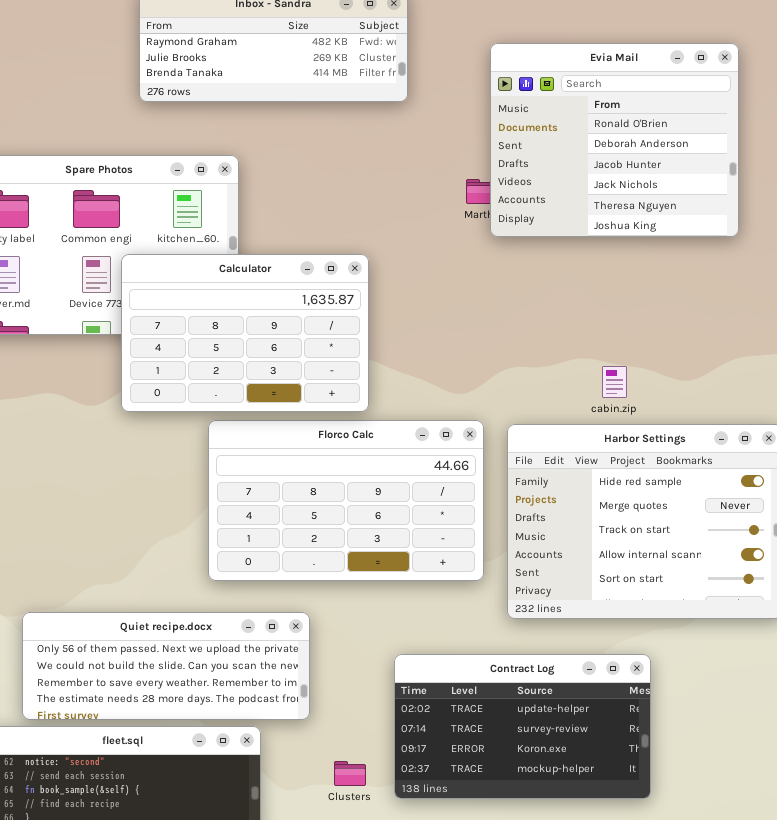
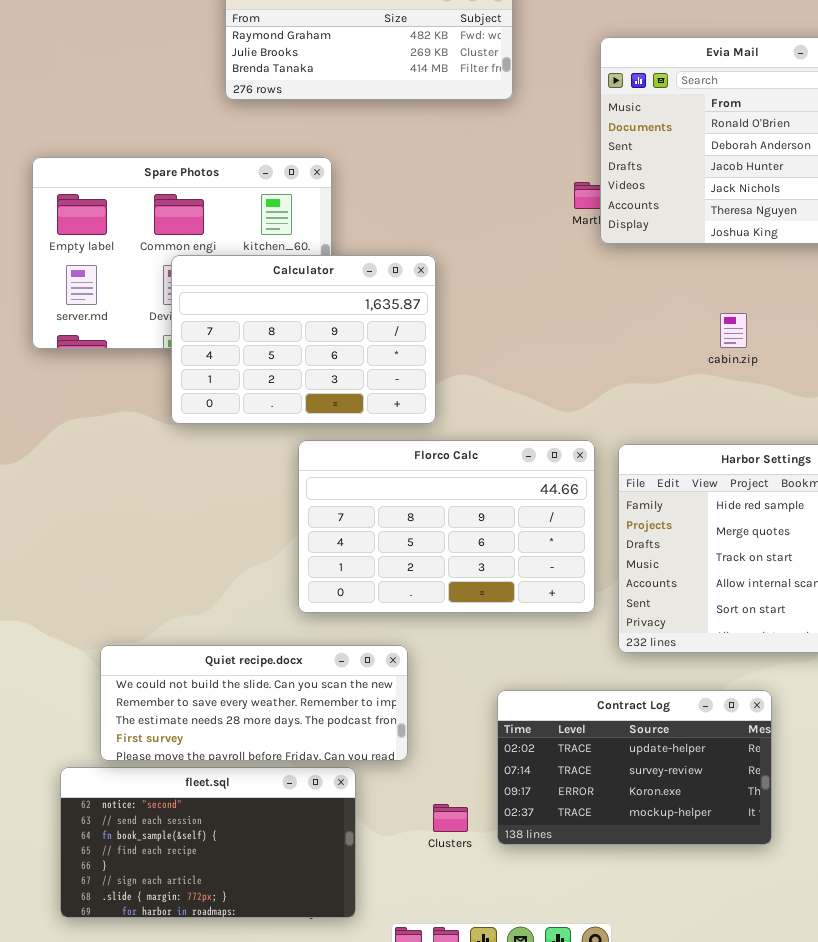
Calculator: [121,254,369,412] -> [171,255,436,424], moved
cabin.zip: [602,366,627,398] -> [720,313,747,348], moved
Quiet recipe.docx: [22,612,310,720] -> [100,645,408,761], scrolled down 1 row

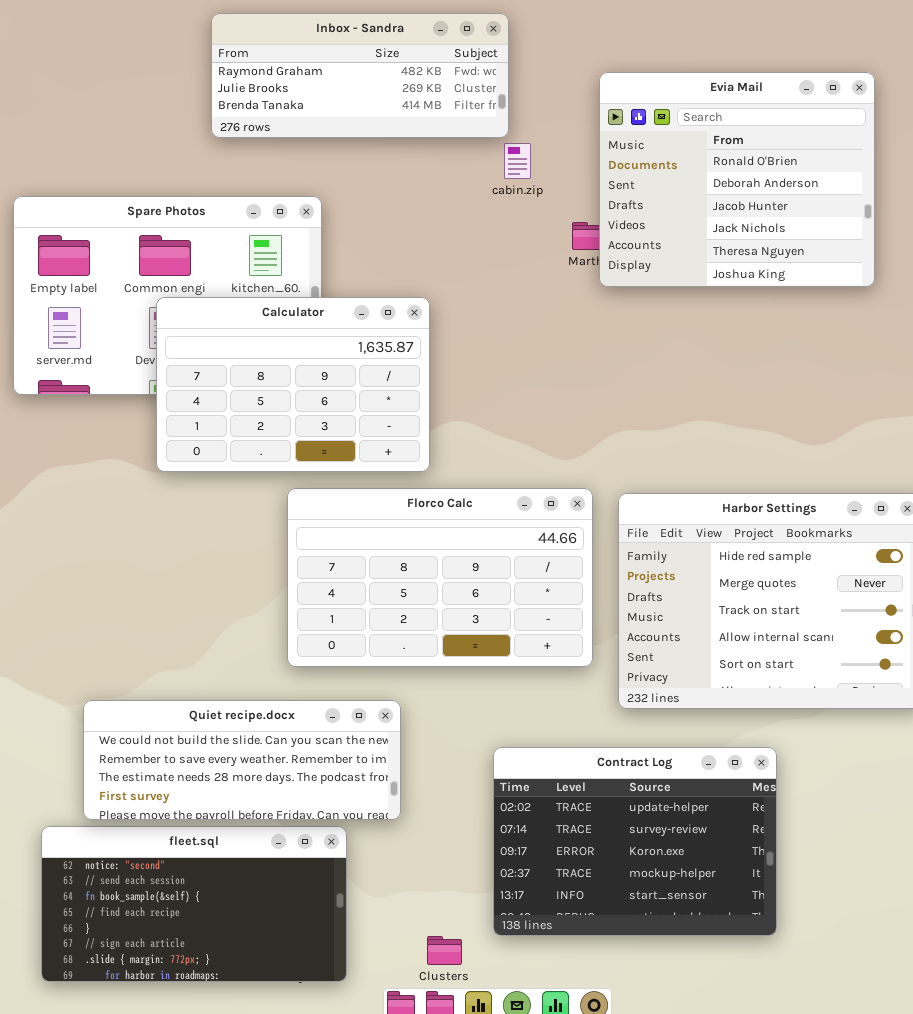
cabin.zip: [720,313,747,348] -> [504,143,531,179], moved
Contract Log: [497,690,772,845] -> [493,747,777,936], resized
Clusters: [433,804,468,832] -> [427,936,462,965], moved

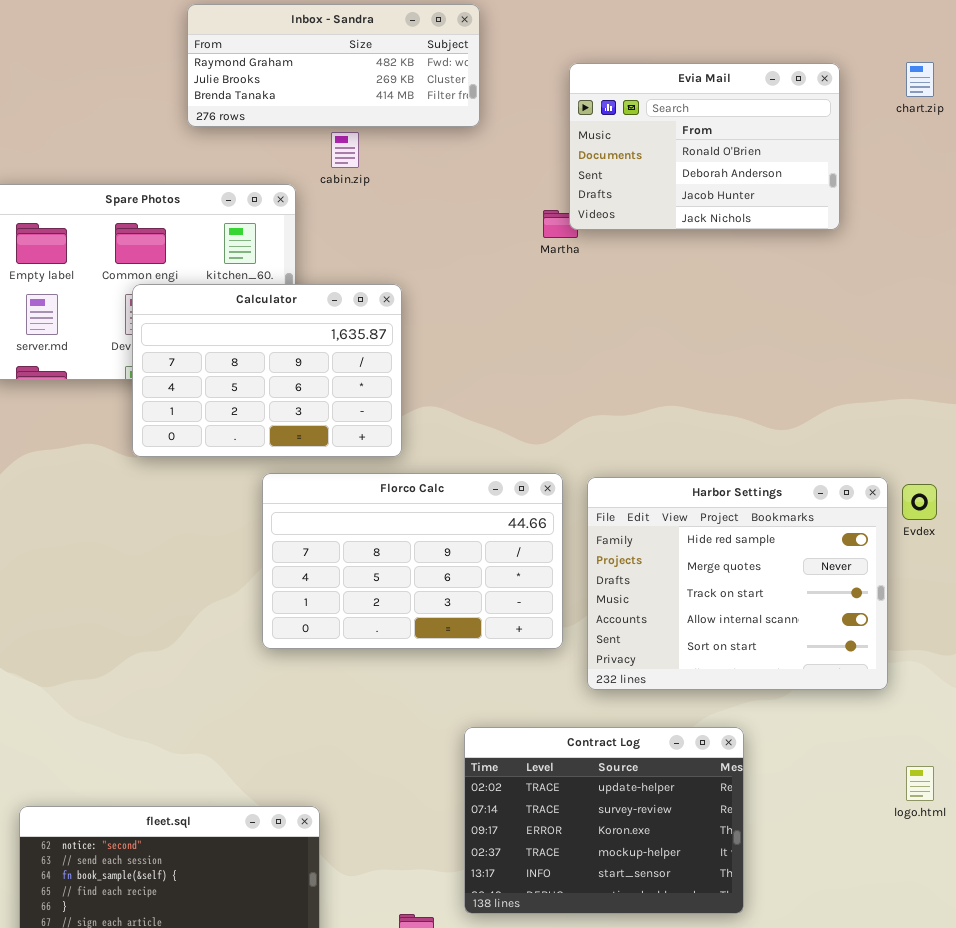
Evia Mail: [599,72,875,287] -> [569,63,840,230], resized
cabin.zip: [504,143,531,179] -> [331,132,359,168], moved
Quiet recipe.docx: [83,700,401,820] -> none, closed

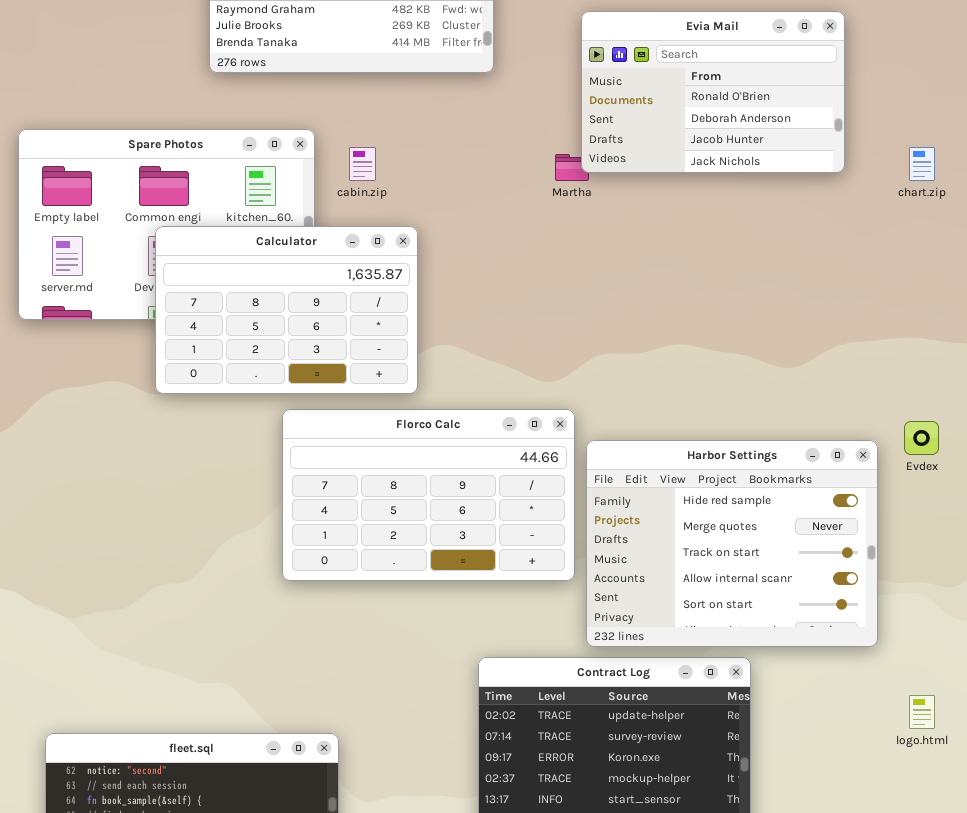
chart.zip: [906,62,934,97] -> [909,147,935,181], moved
cabin.zip: [331,132,359,168] -> [349,147,376,181], moved
Harbor Settings: [587,477,888,690] -> [586,440,878,647], moved

